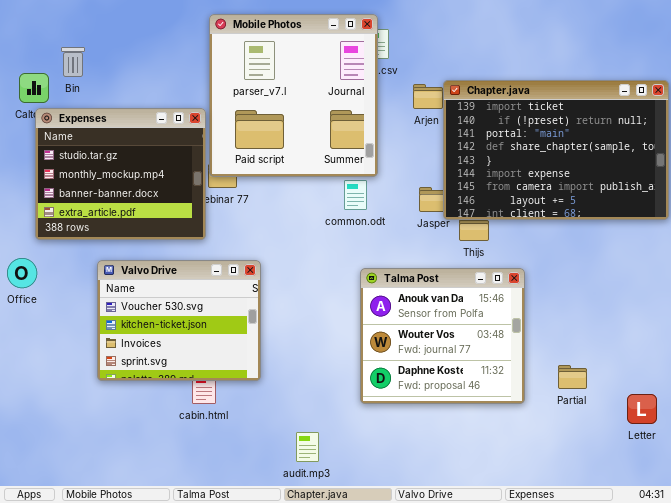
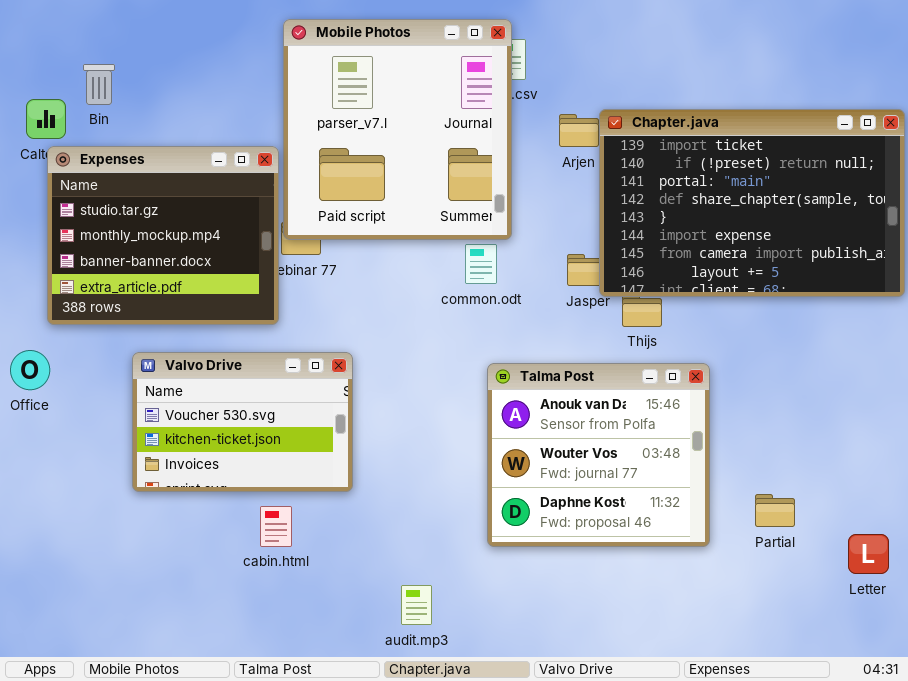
Valvo Drive: [97,260,261,381] -> [132,352,353,492], resized

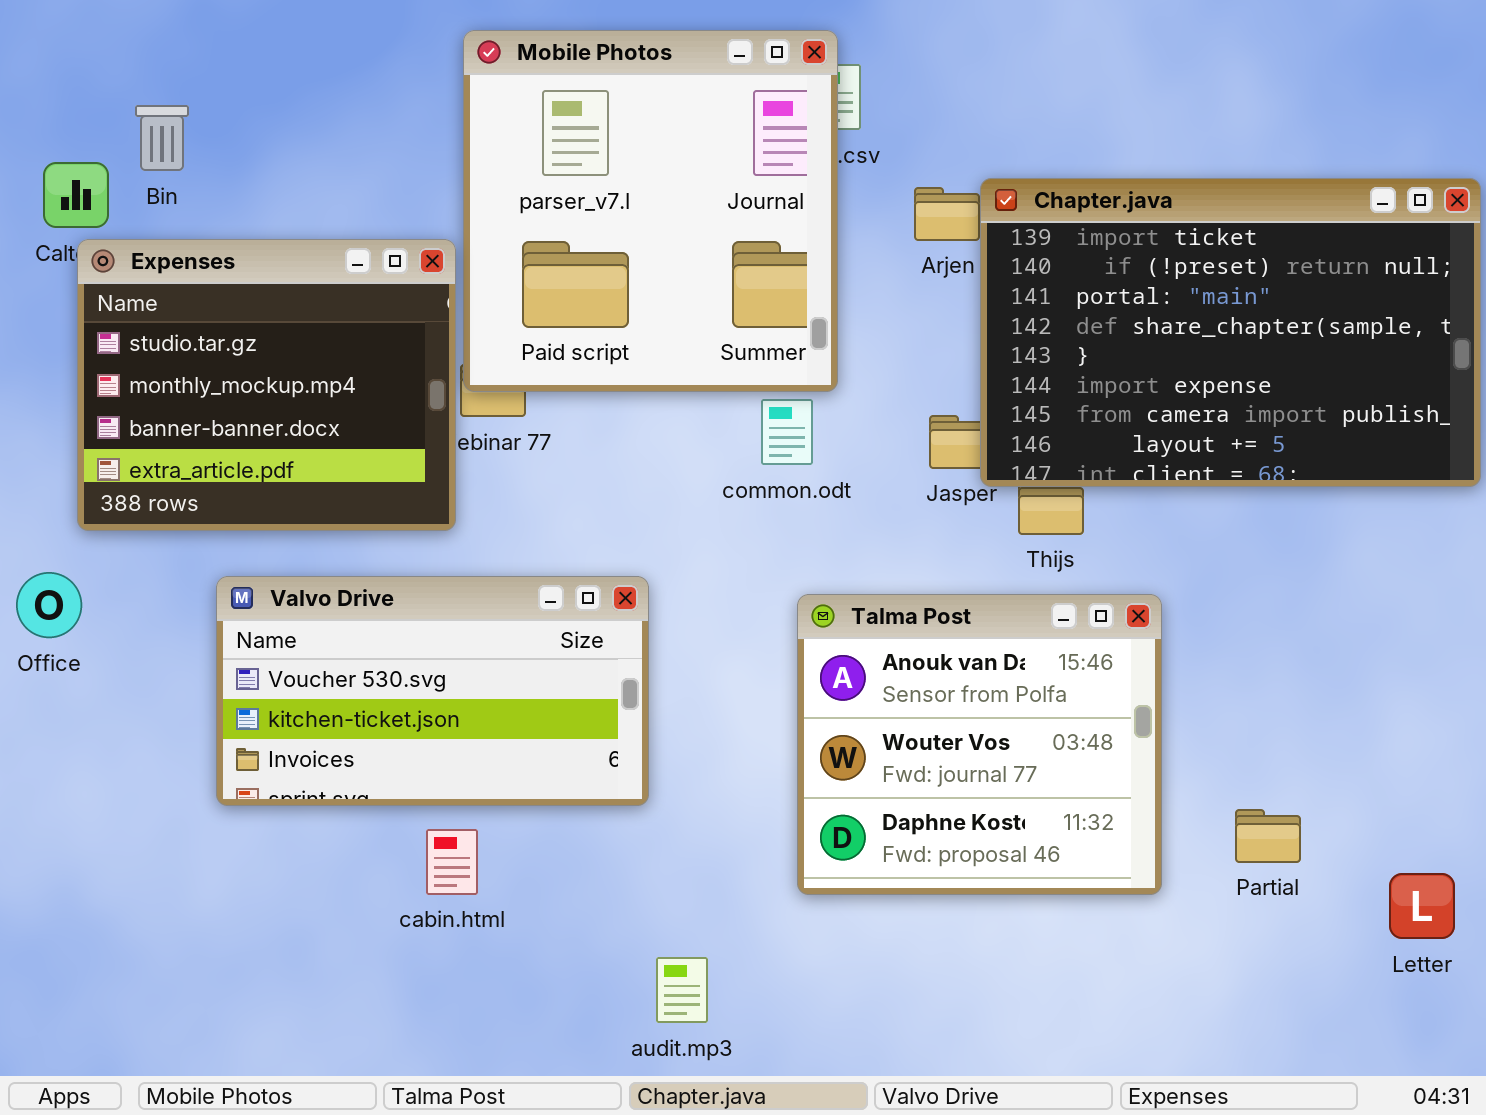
Valvo Drive: [132,352,353,492] -> [216,576,649,806], resized

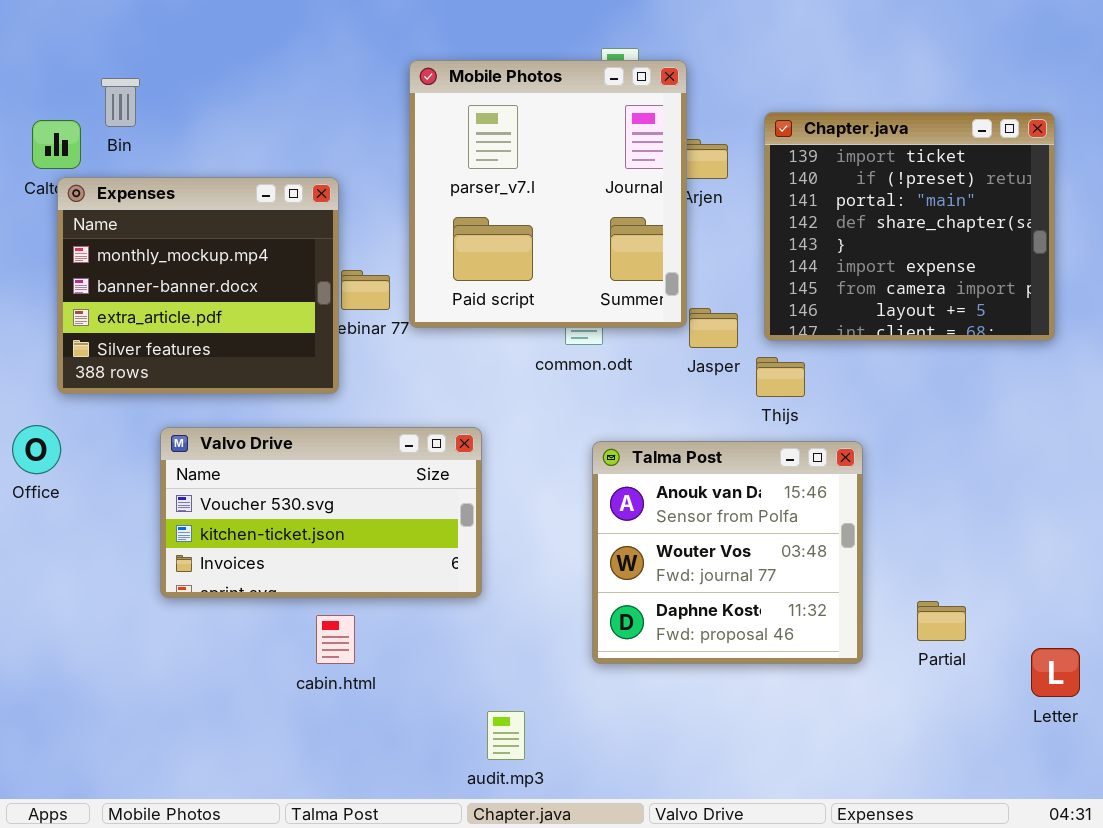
Mobile Photos: [463,30,838,392] -> [409,60,687,328], moved
Chapter.java: [980,178,1481,487] -> [764,112,1055,341], moved, resized
Expenses: [77,239,456,531] -> [57,177,339,394], scrolled down 1 row

